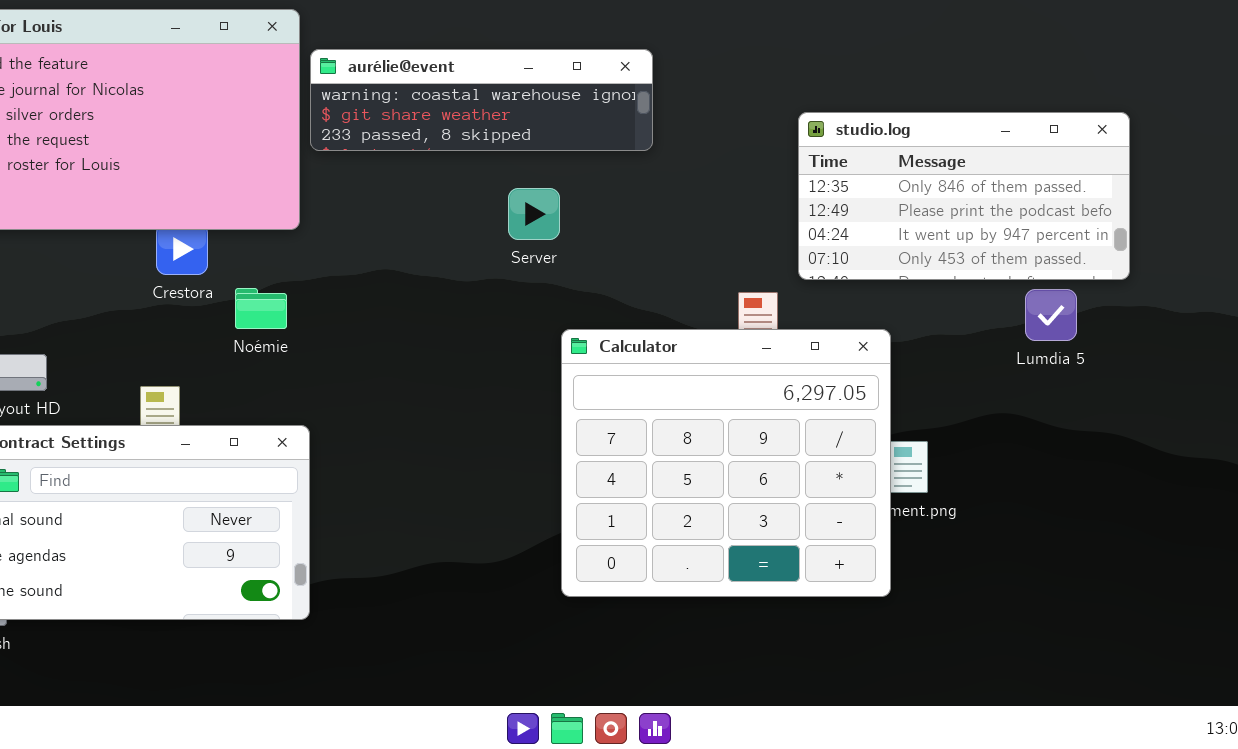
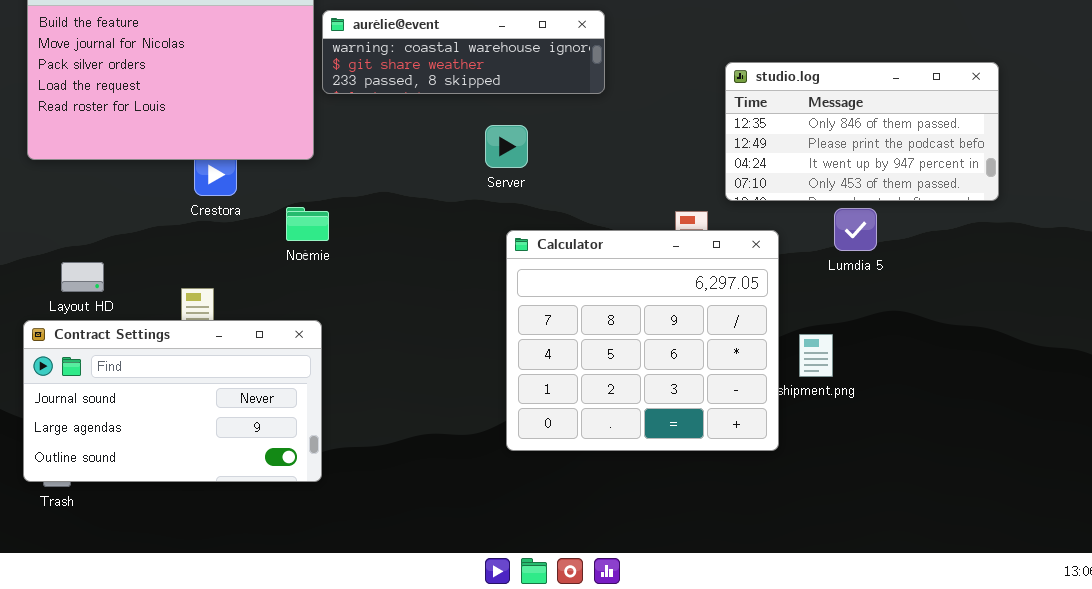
Noémie: [235,288,287,329] -> [286,207,329,241], moved
Lumdia 5: [1025,289,1077,341] -> [834,208,877,251], moved
Calculator: [561,329,891,597] -> [506,230,779,451], moved

